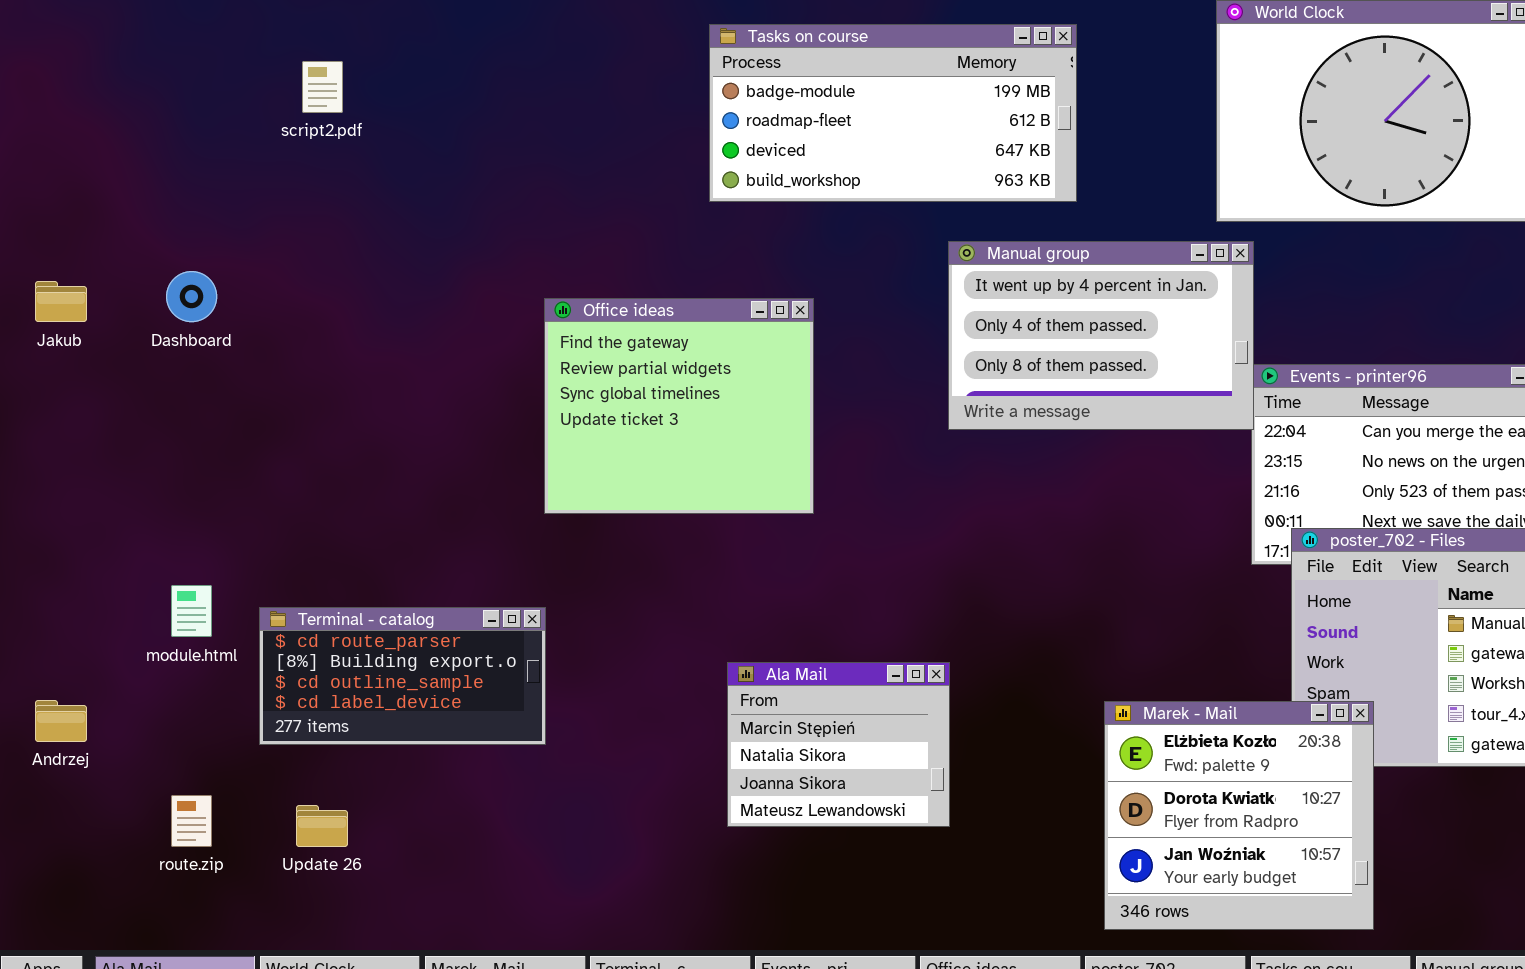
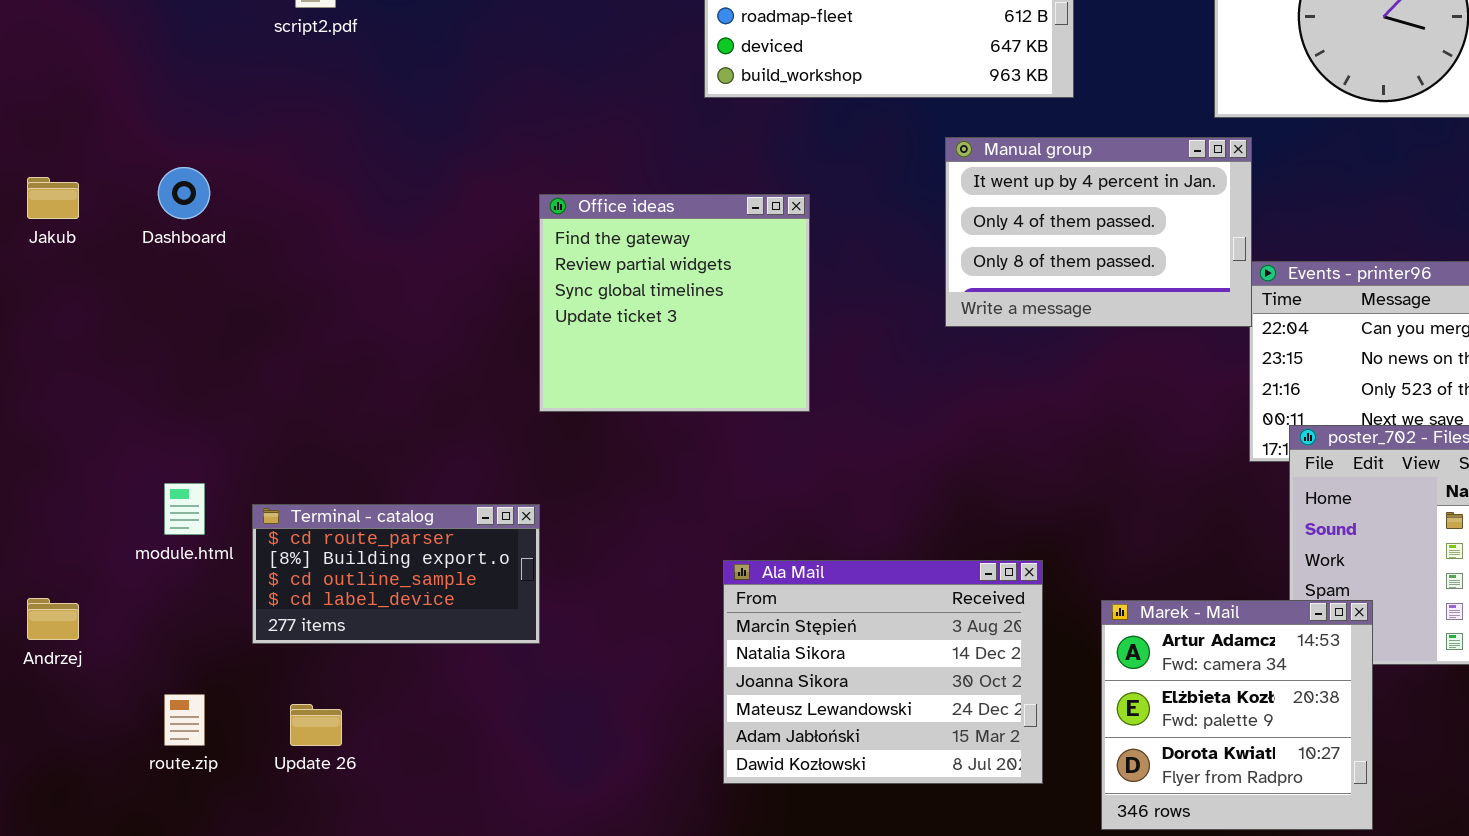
Ala Mail: [727,662,950,827] -> [723,560,1043,784], resized
Marek - Mail: [1104,701,1374,930] -> [1101,600,1373,830], scrolled up 1 row

